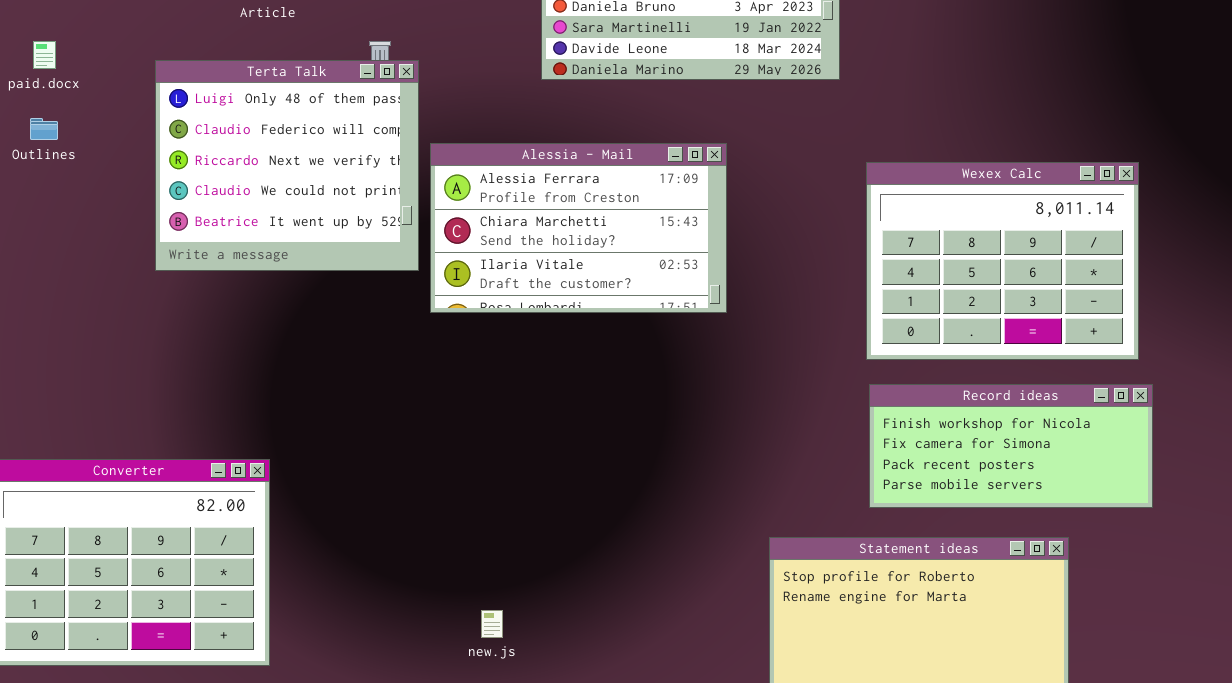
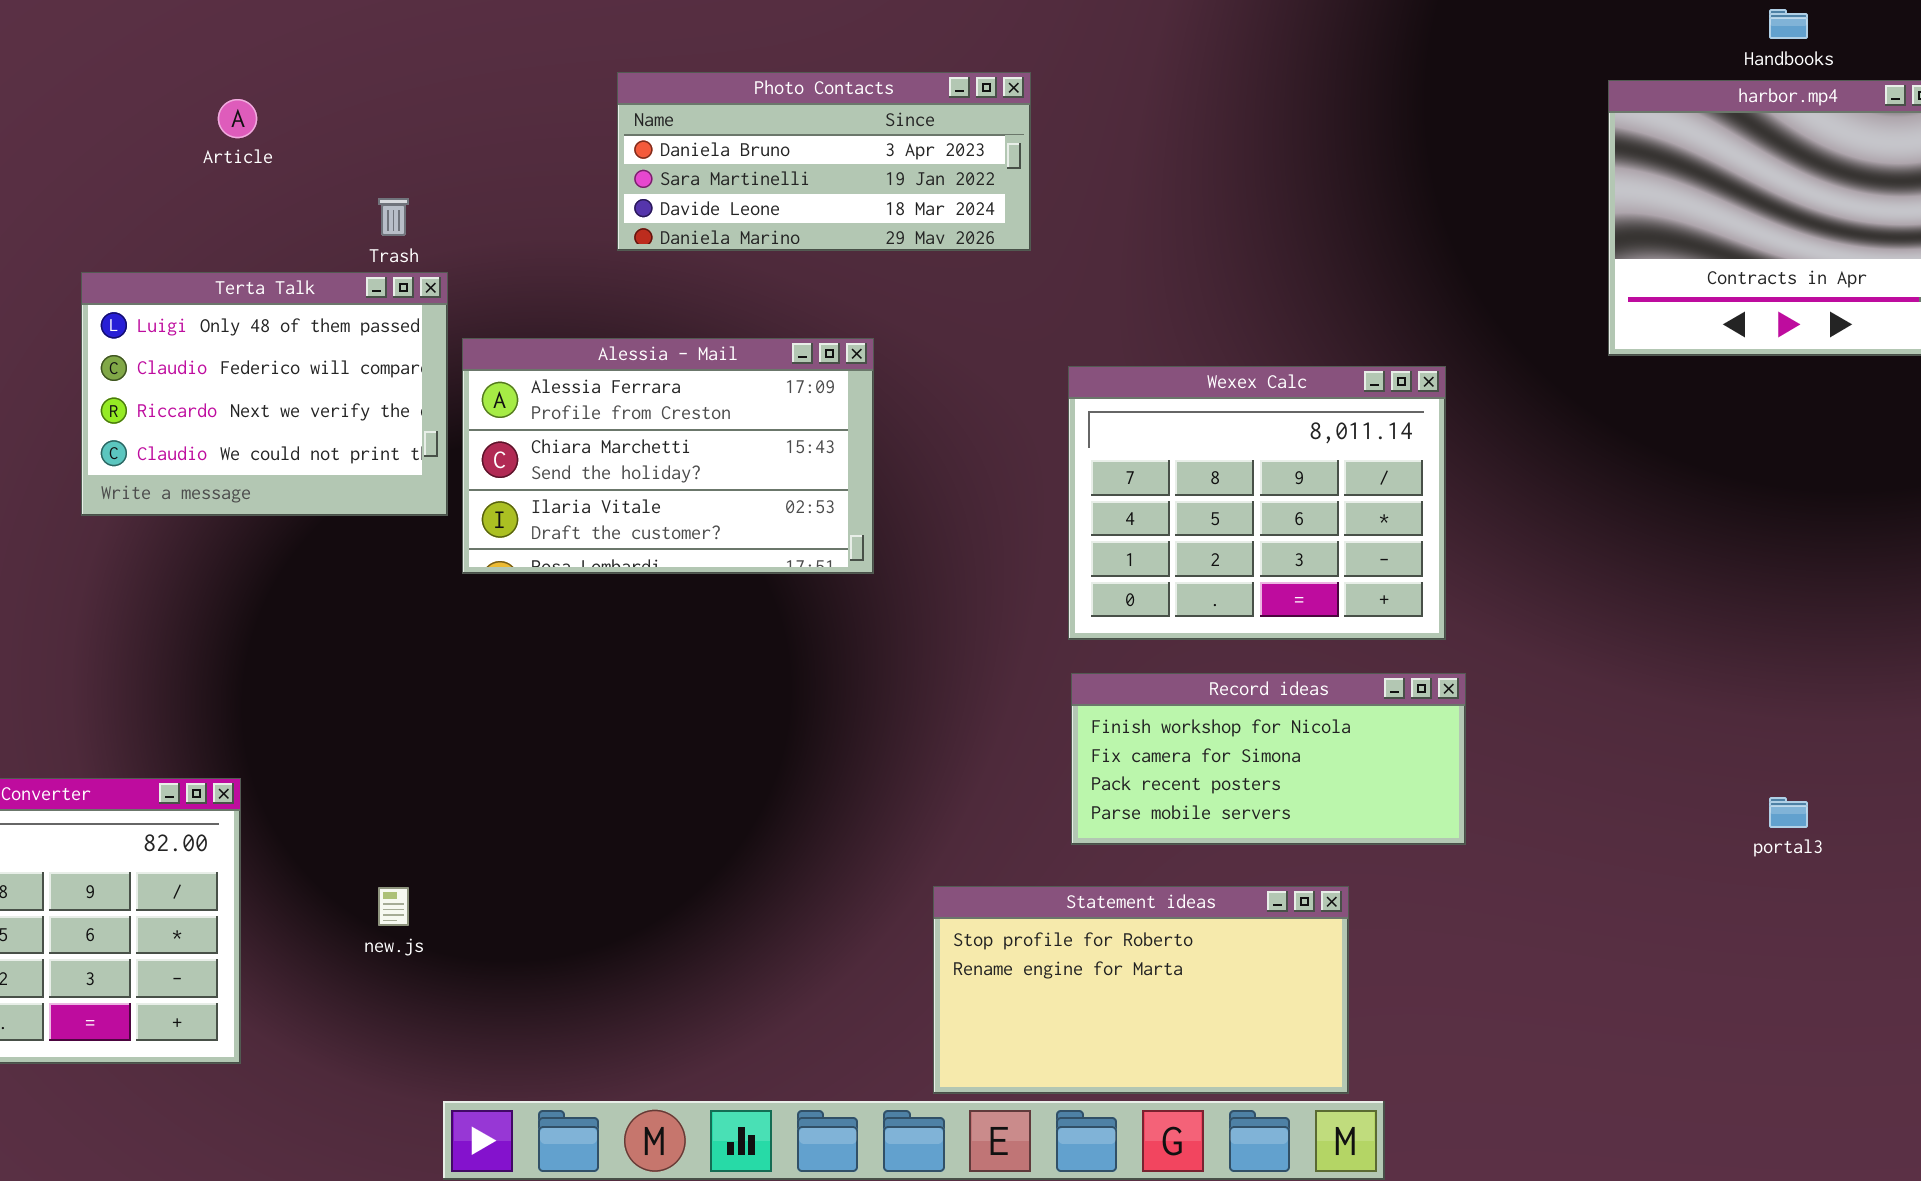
Terta Talk: [155,60,419,271] -> [81,272,448,516], resized
new.js: [481,610,503,638] -> [378,887,409,926], moved

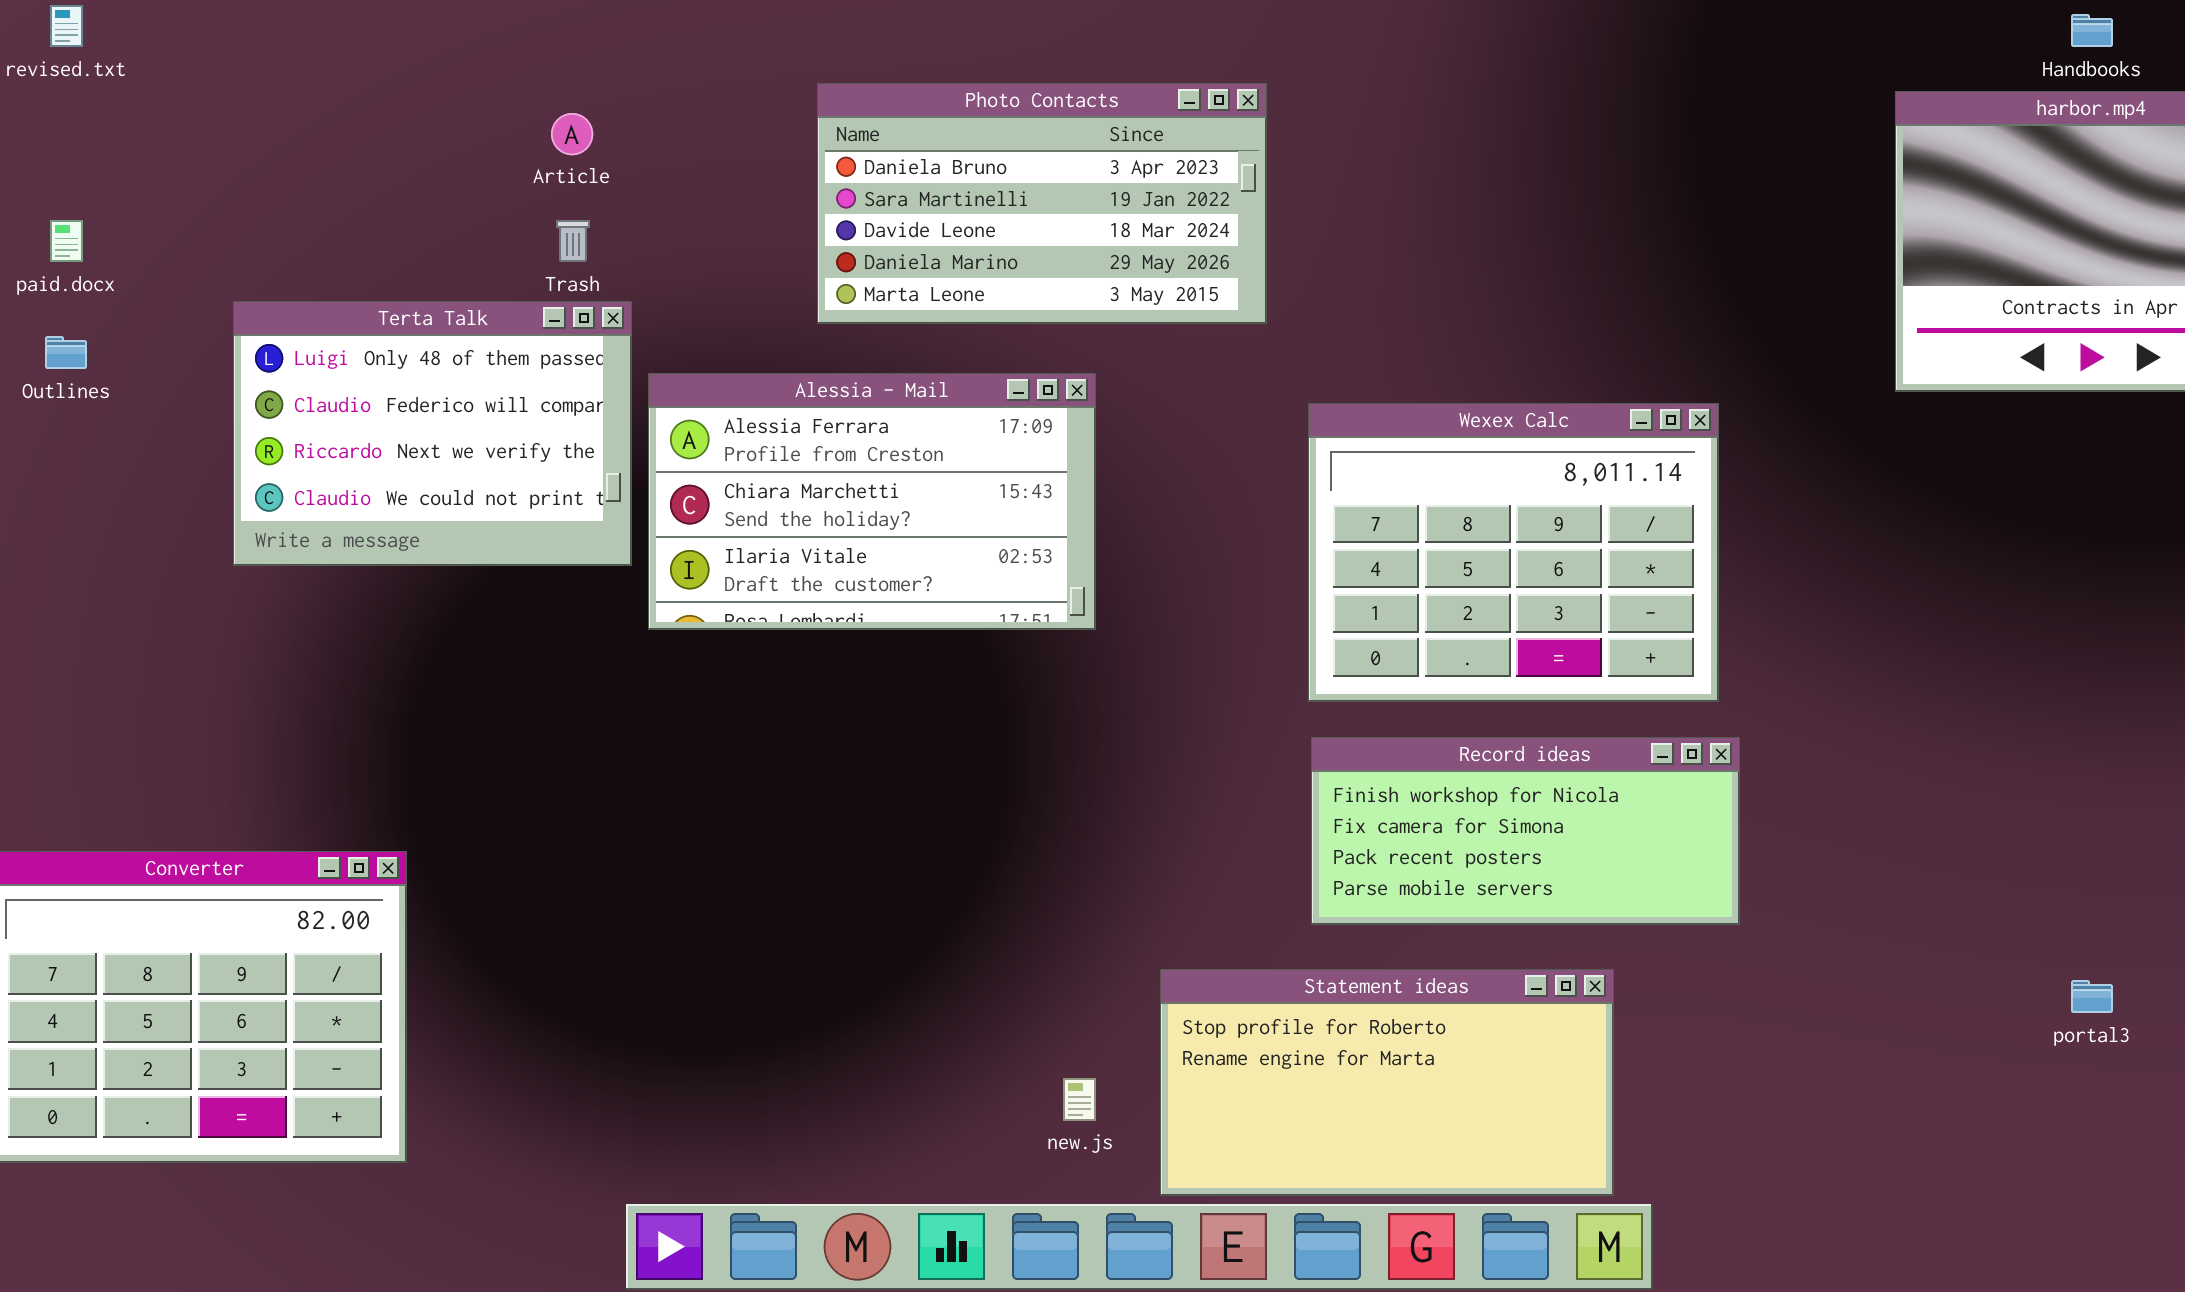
Photo Contacts: [617,72,1031,251] -> [817,83,1267,324], resized
Article: [218,99,257,138] -> [551,113,593,155], moved
portal3: [1769,797,1808,828] -> [2071,980,2113,1013], moved
new.js: [378,887,409,926] -> [1063,1078,1096,1121], moved

